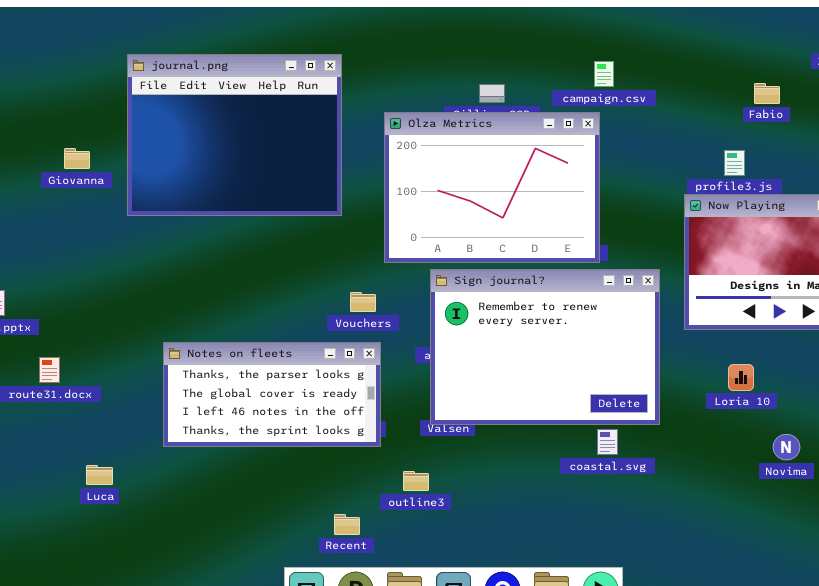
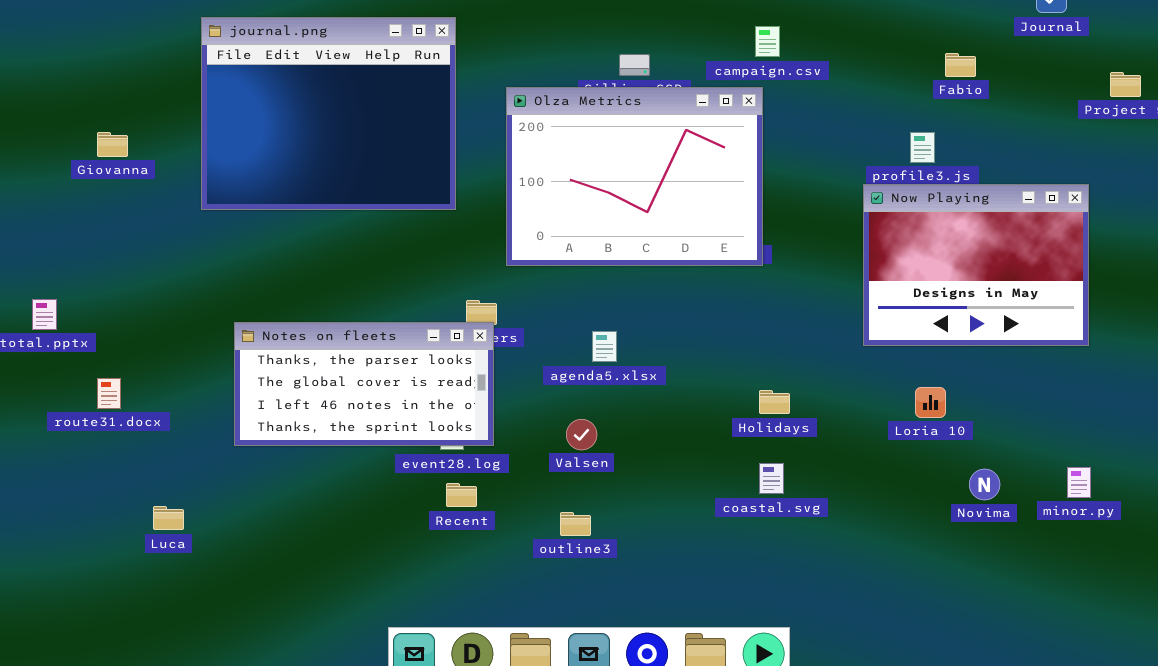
Giovanna: [64,148,90,169] -> [97,132,128,157], moved
Sign journal?: [430,269,660,425] -> none, closed
Notes on fleets: [163,342,381,447] -> [234,322,494,446], moved
outline3: [403,471,429,491] -> [560,512,591,536], moved
Recent: [334,514,360,535] -> [446,483,477,507], moved

